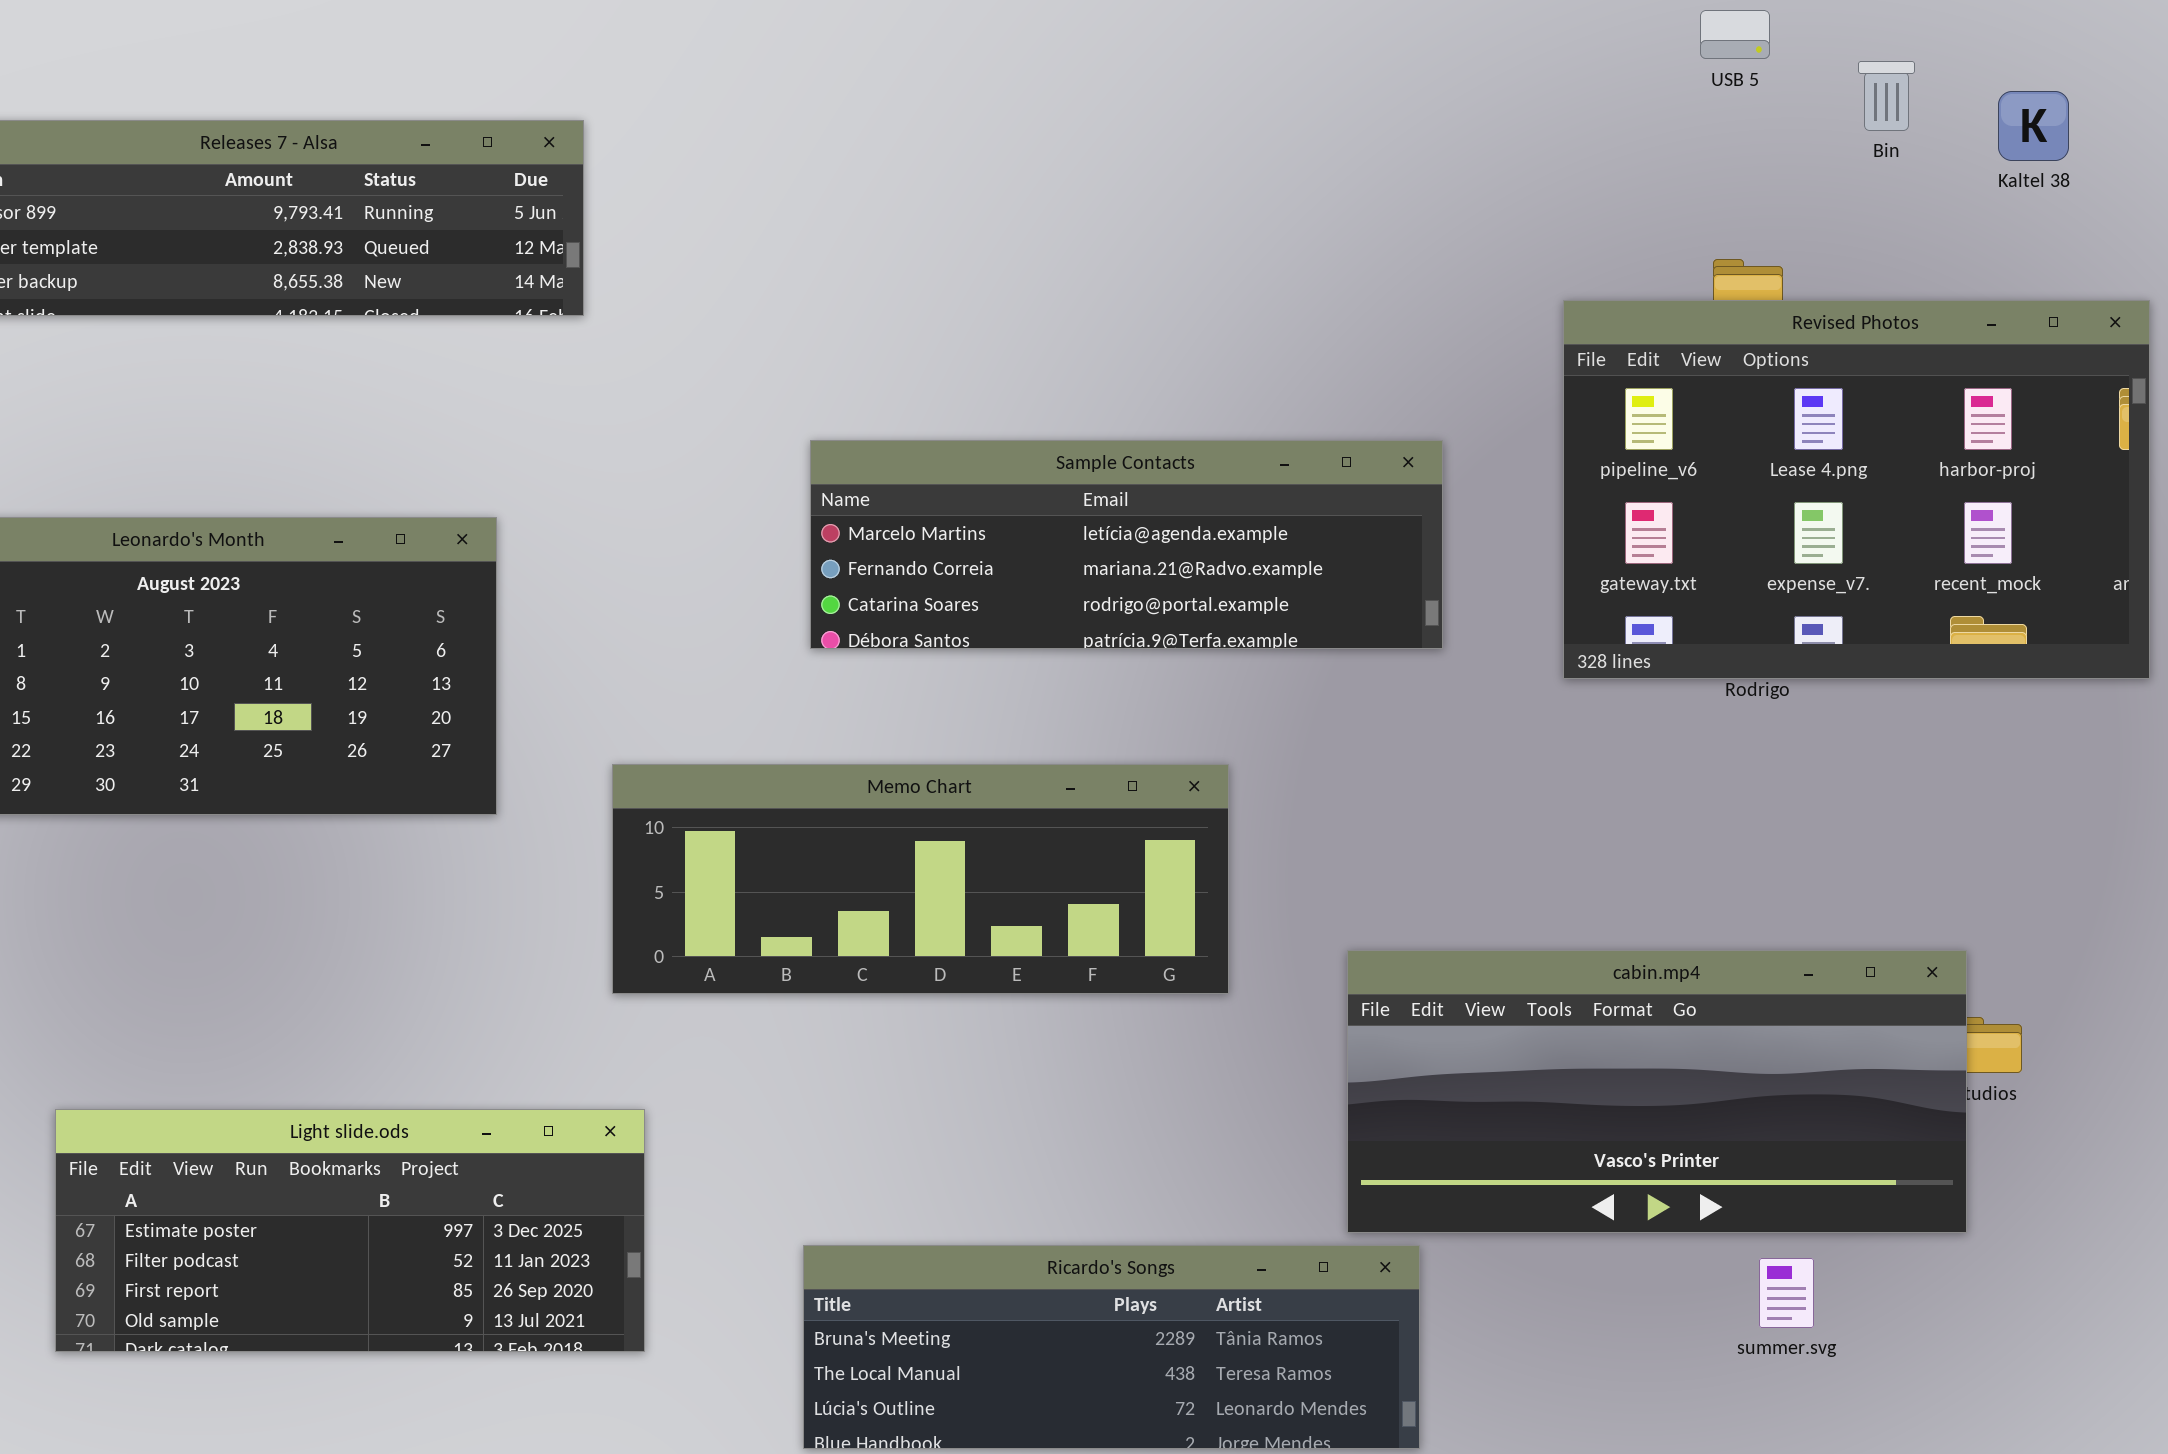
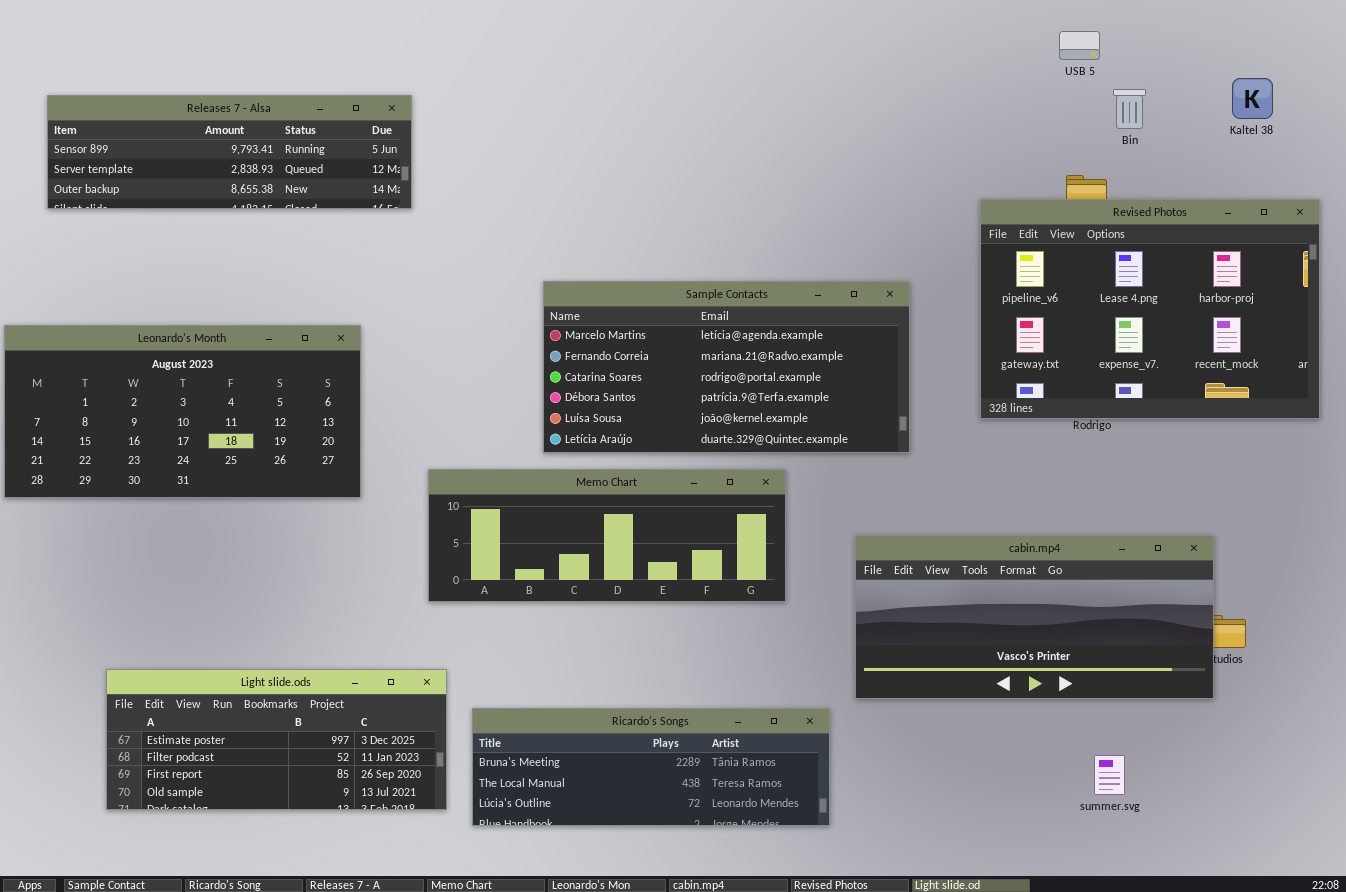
Bin: [1858,61,1915,131] -> [1113,89,1146,129], moved
Sample Contacts: [810,440,1443,649] -> [543,281,910,453], resized
cabin.mp4: [1347,950,1967,1233] -> [855,535,1214,699], moved
Ricardo's Songs: [803,1245,1420,1449] -> [472,708,830,826], moved

